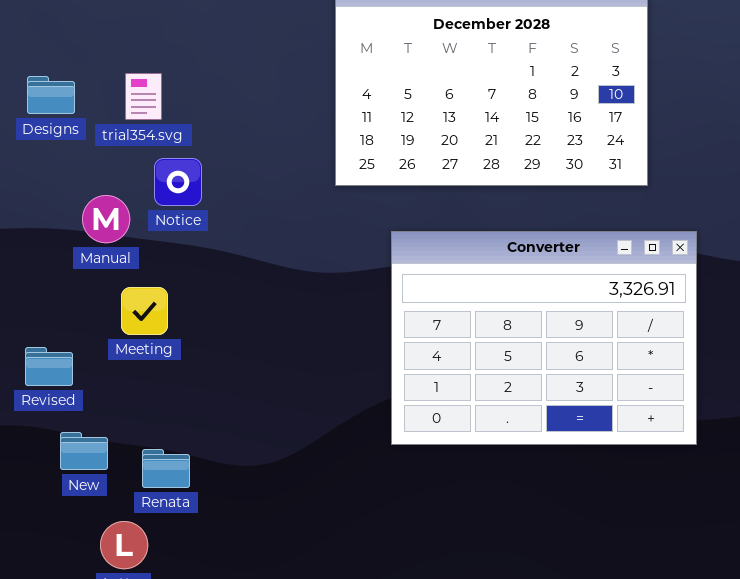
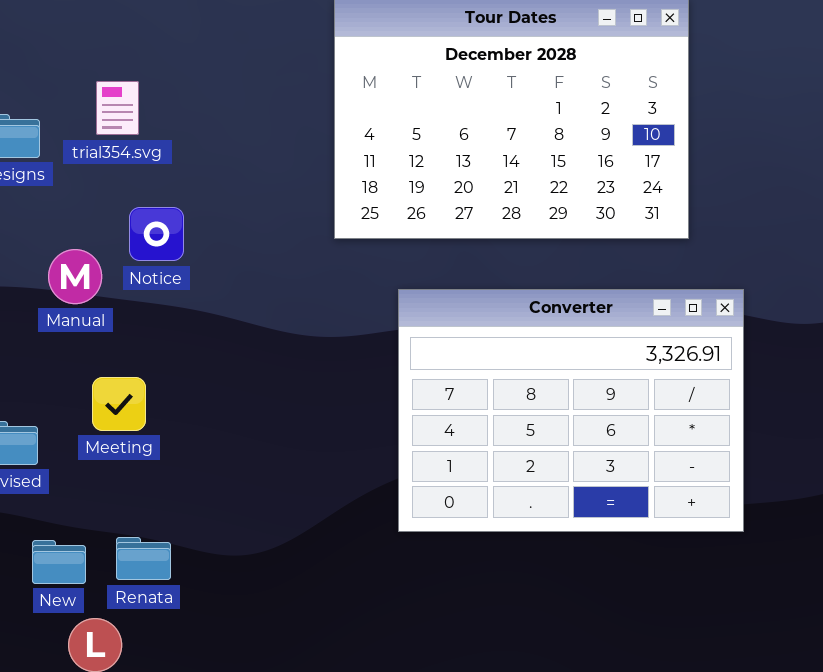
trial354.svg: [125,73,162,120] -> [96,81,139,135], moved
Meeting: [121,287,168,335] -> [92,377,146,431], moved
New: [60,432,108,470] -> [32,540,86,584], moved

